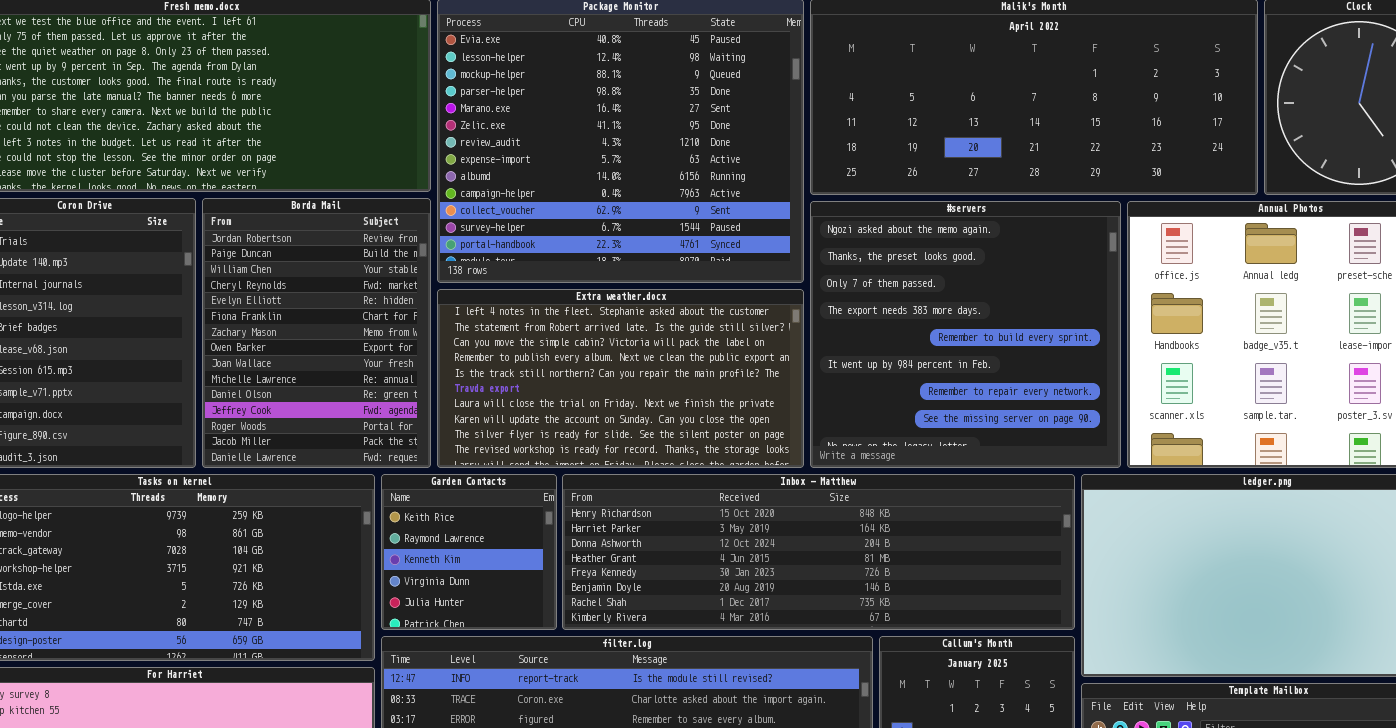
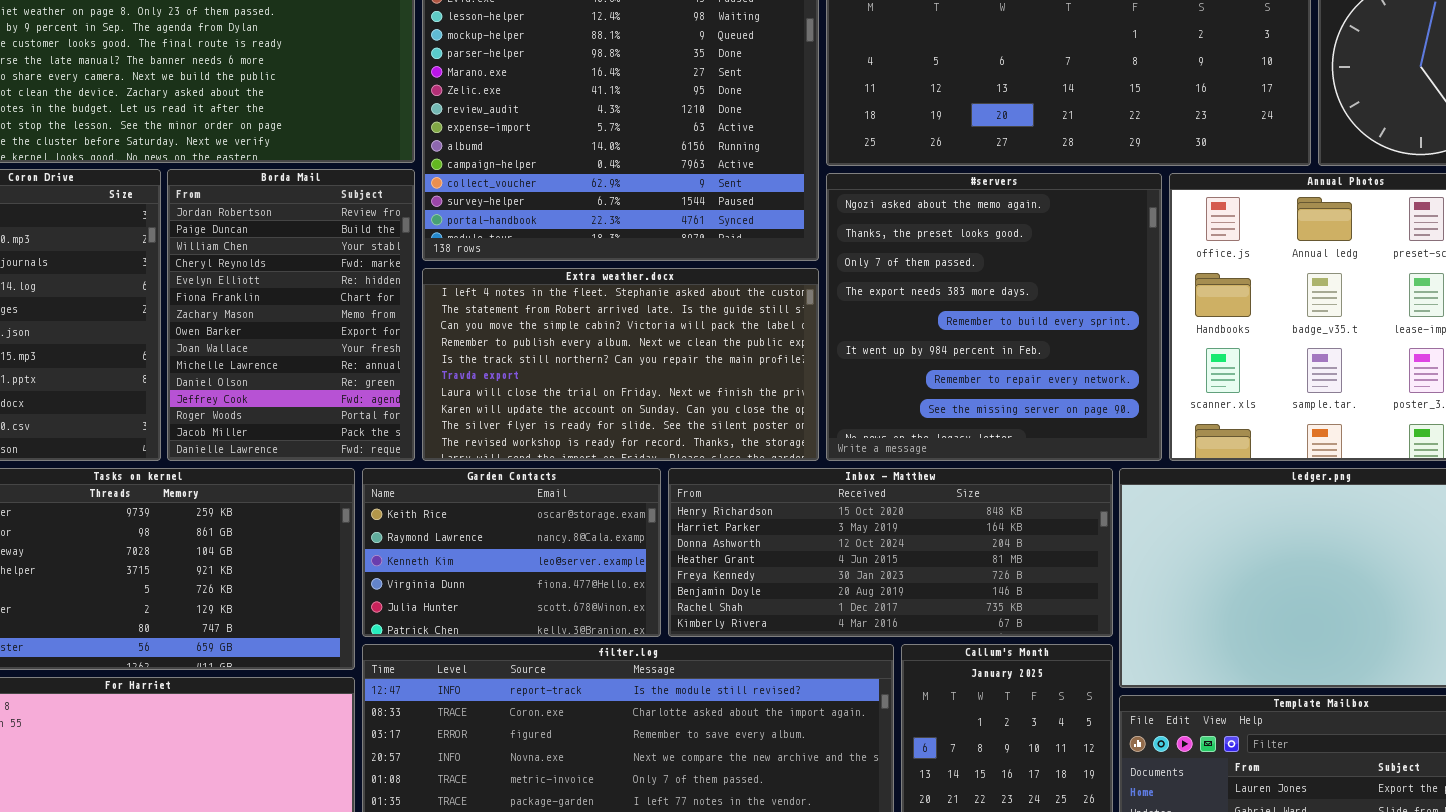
Garden Contacts: [381,474,557,630] -> [362,468,661,637], resized
Inbox - Matthew: [562,474,1075,630] -> [668,468,1113,637], resized

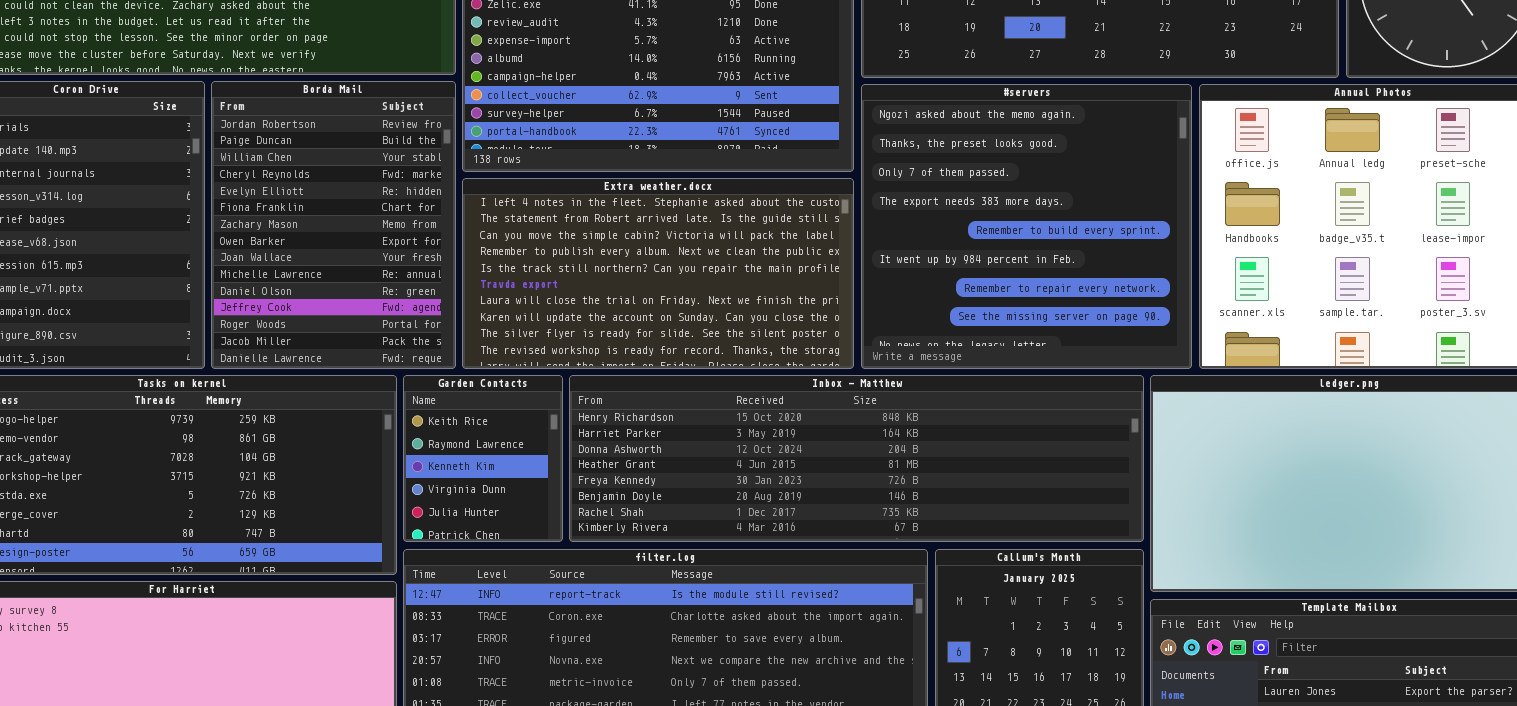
Garden Contacts: [362,468,661,637] -> [403,375,563,542], resized
Inbox - Matthew: [668,468,1113,637] -> [569,375,1144,542], resized

